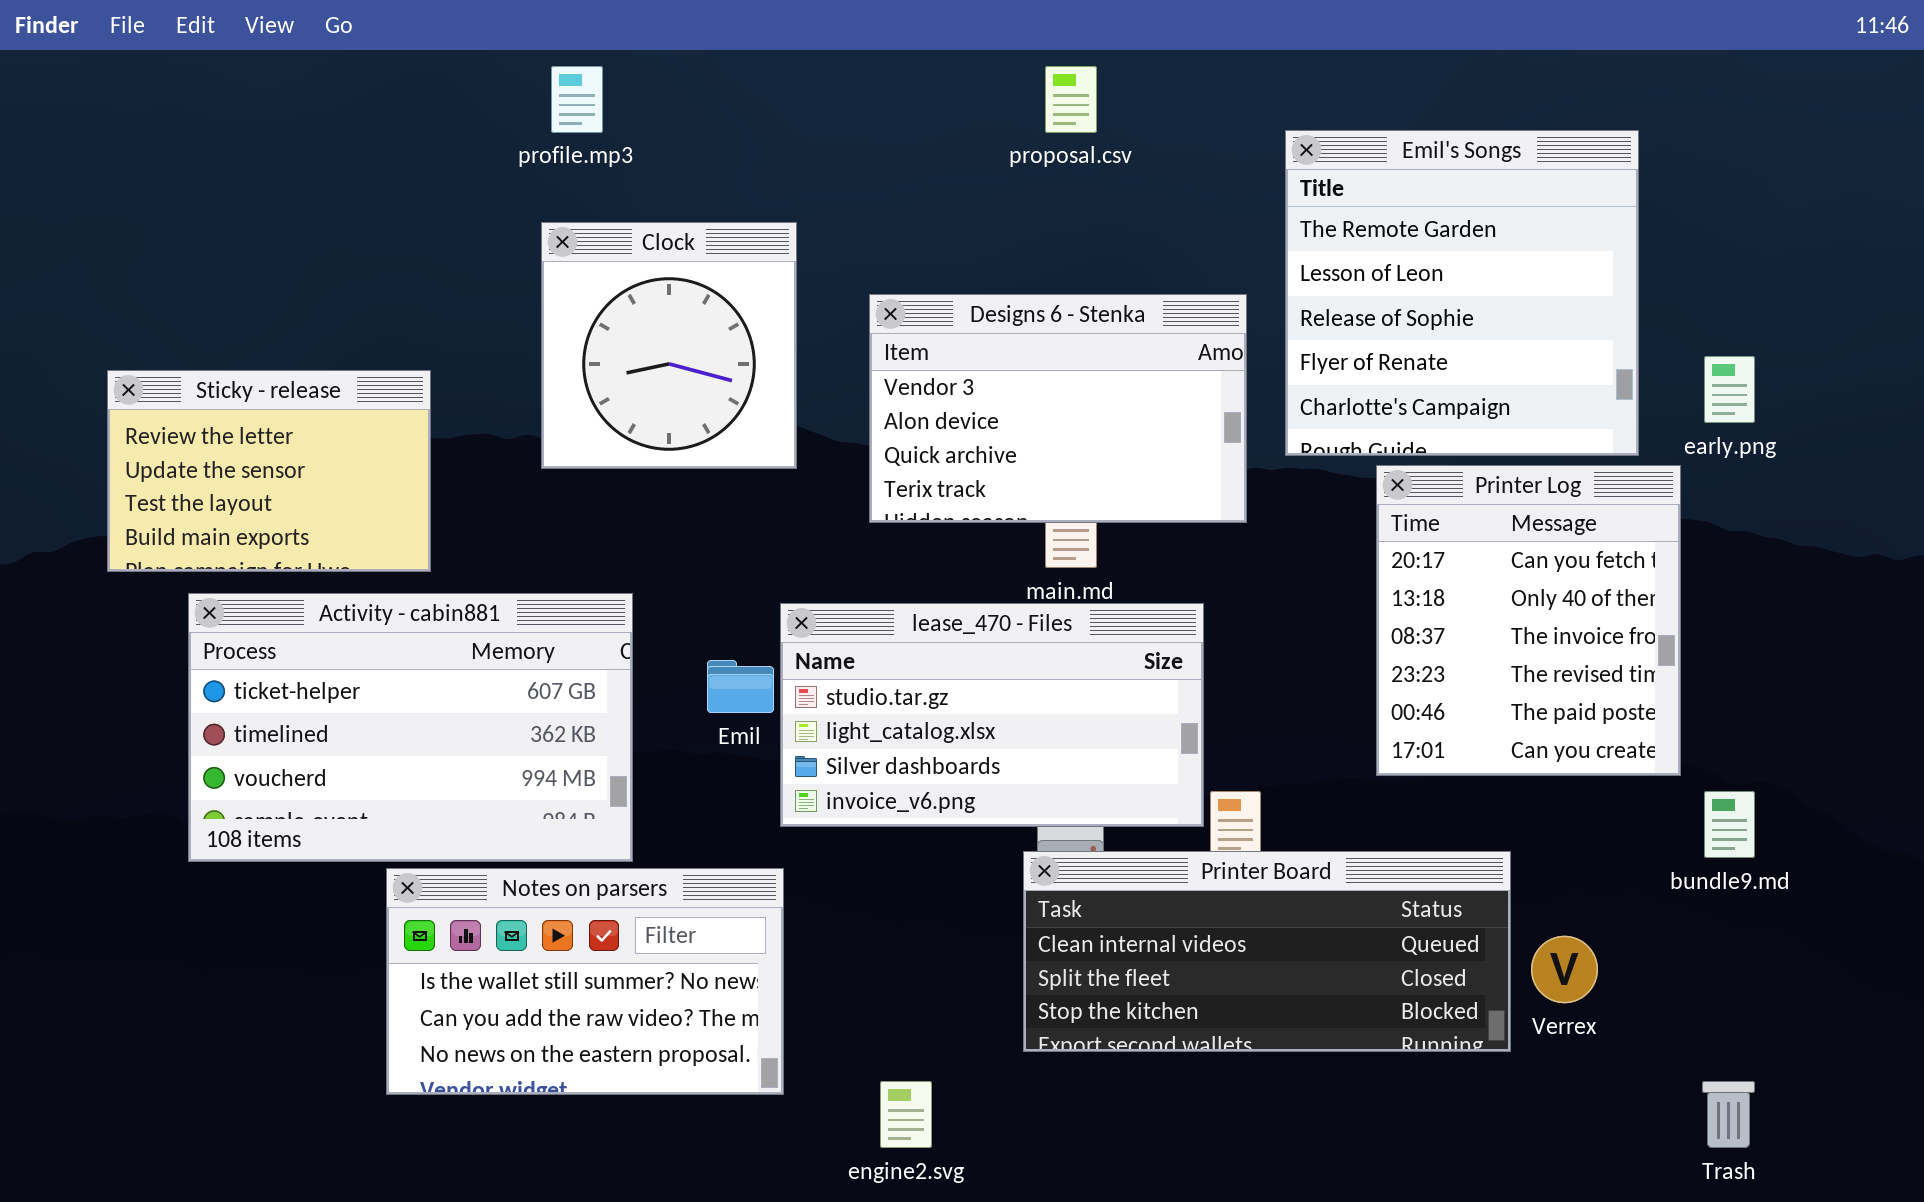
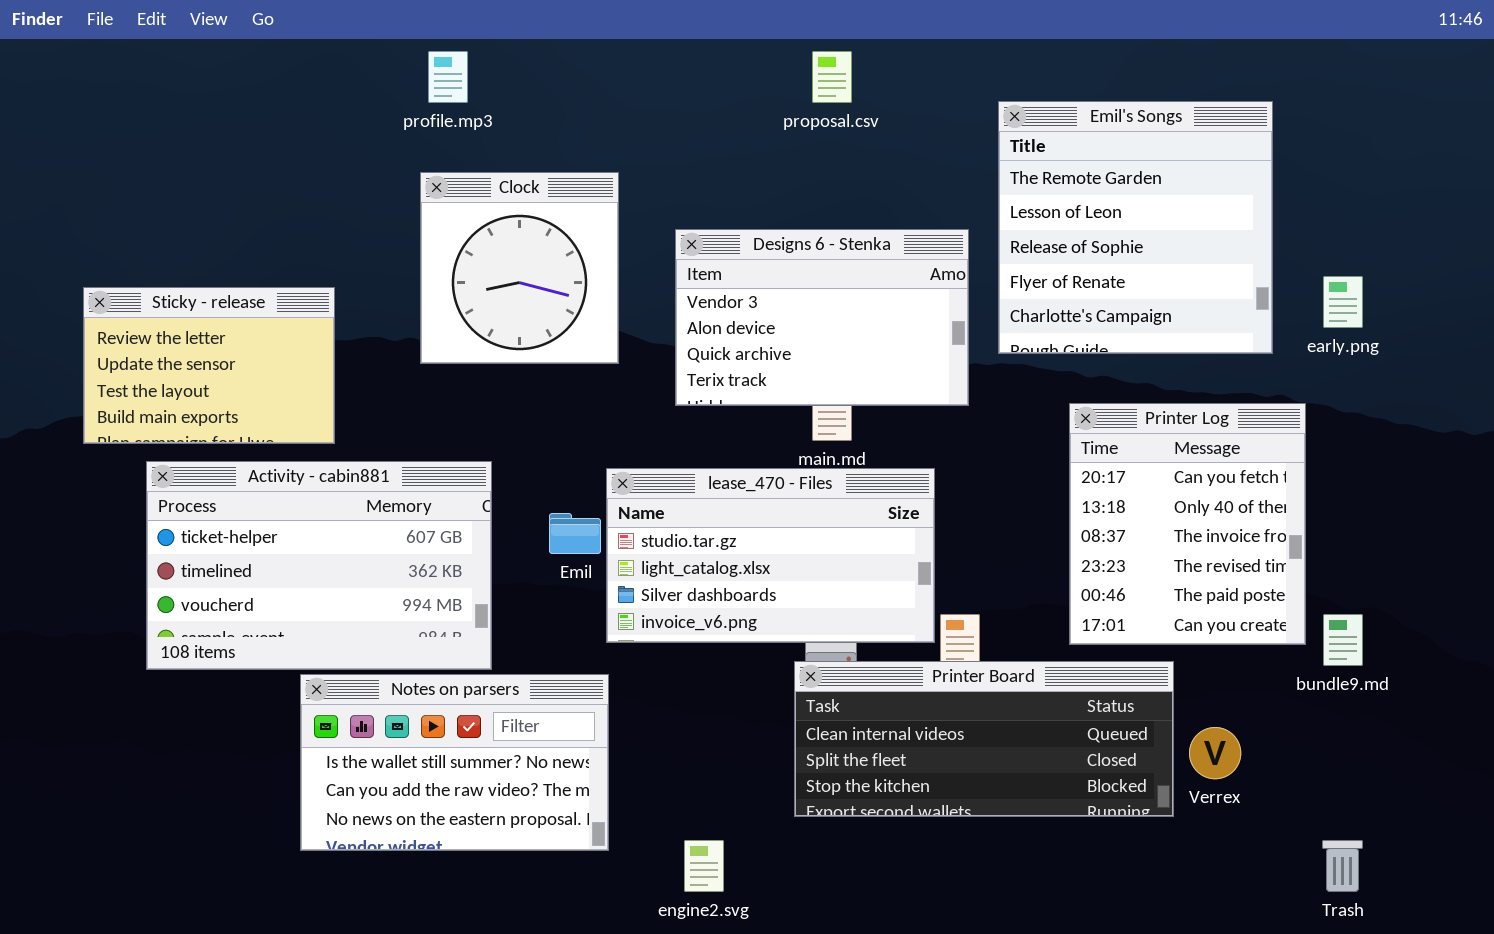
Printer Log: [1376,465,1681,776] -> [1069,403,1306,645], moved

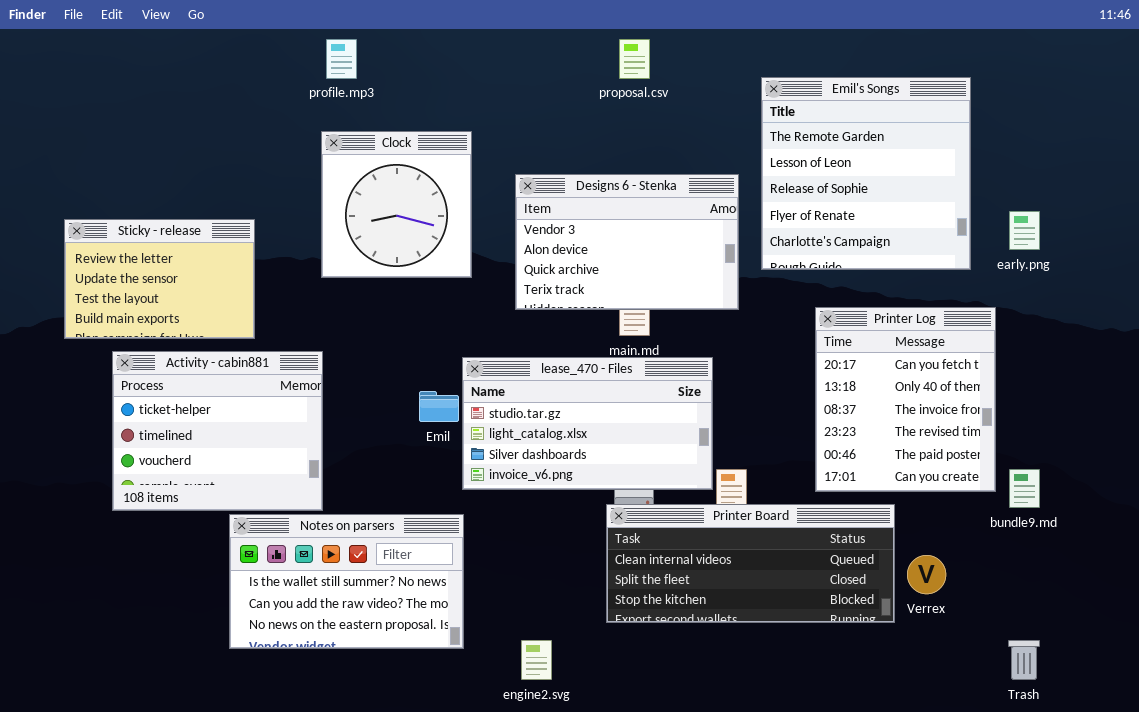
Activity - cabin881: [146,461,492,670] -> [112,351,323,511], resized

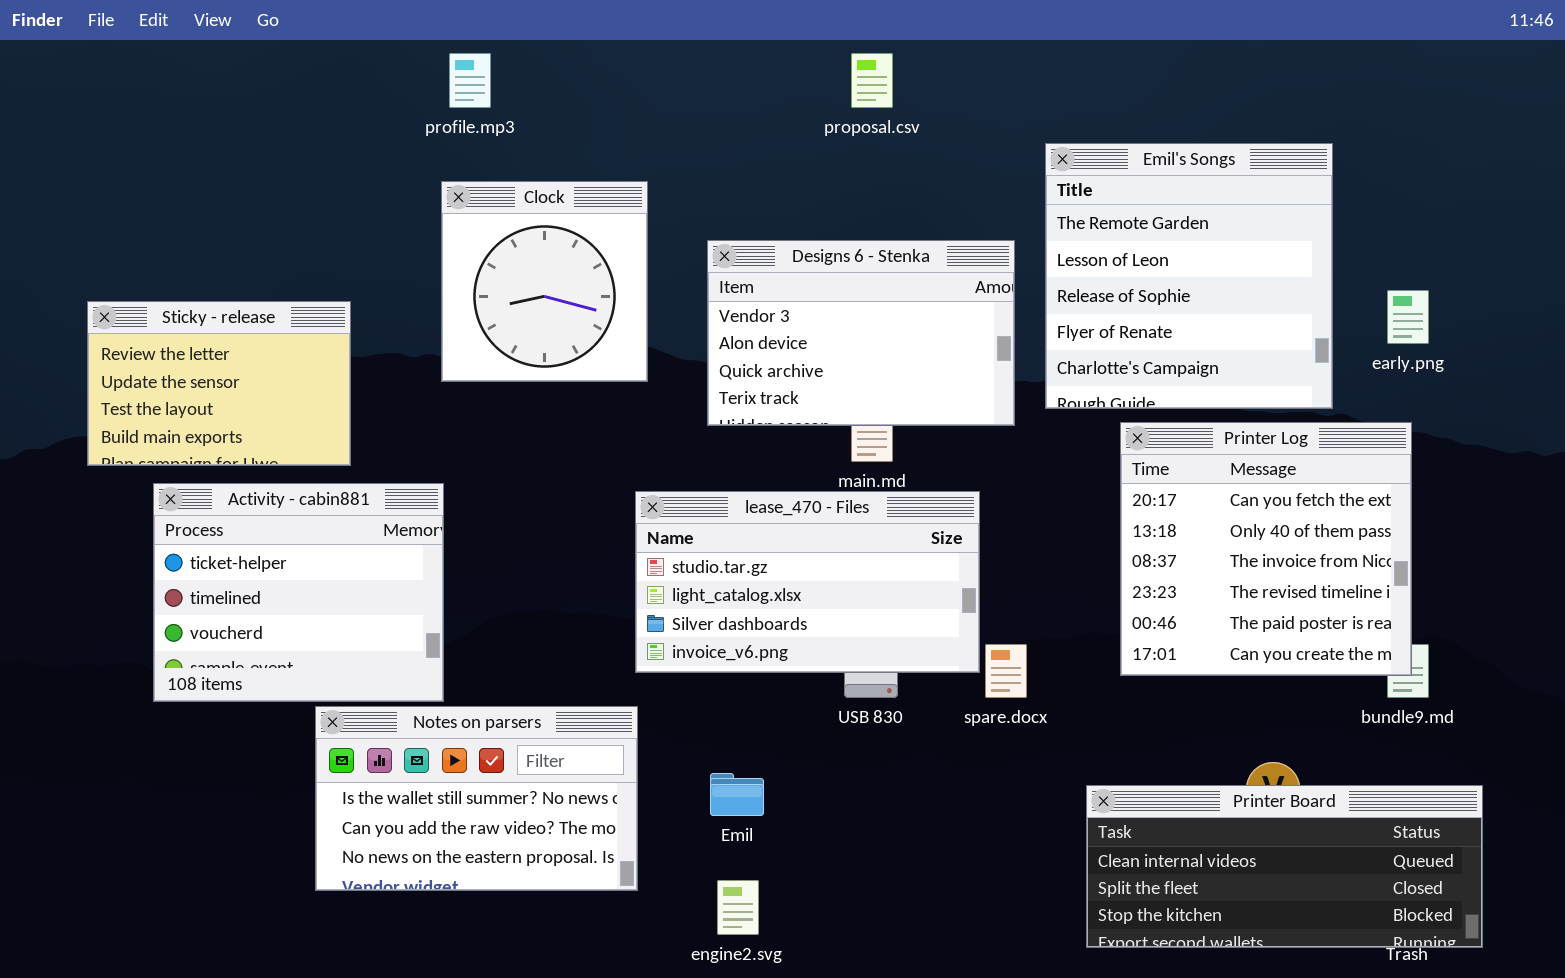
Emil's Songs: [761,77,971,270] -> [1045,143,1333,409], moved
Printer Log: [815,307,996,492] -> [1120,422,1412,676], resized
Emil: [419,391,459,422] -> [710,773,764,816], moved
Printer Board: [606,504,895,623] -> [1086,785,1483,948], moved

